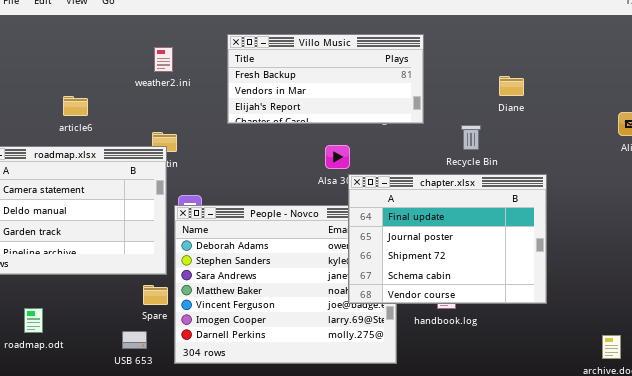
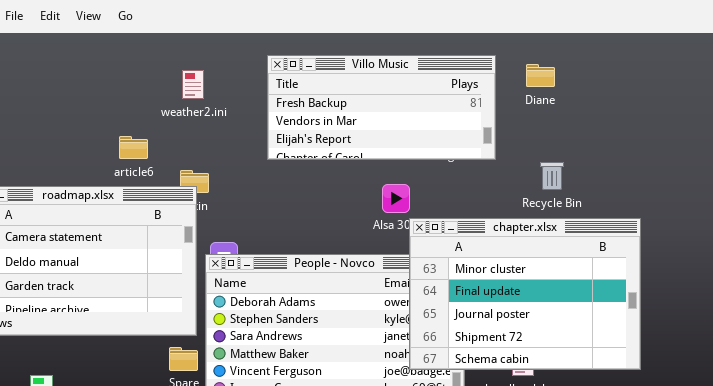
Diane: [499,76,524,96] -> [526,64,555,87], moved
article6: [63,96,88,116] -> [119,136,148,159], moved
chapter.xlsx: [348,174,547,304] -> [409,218,641,370], scrolled up 1 row

